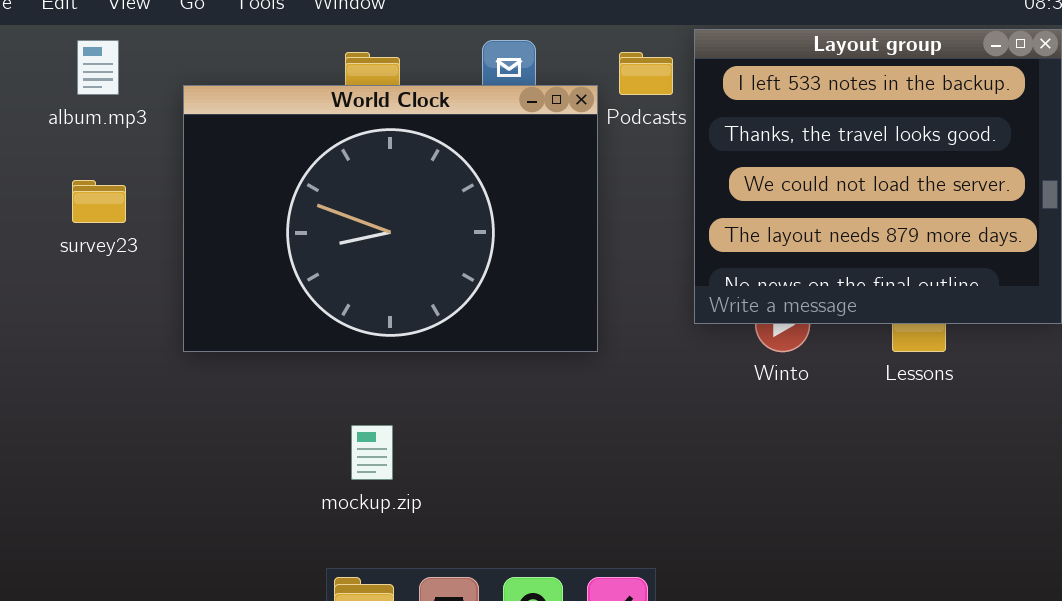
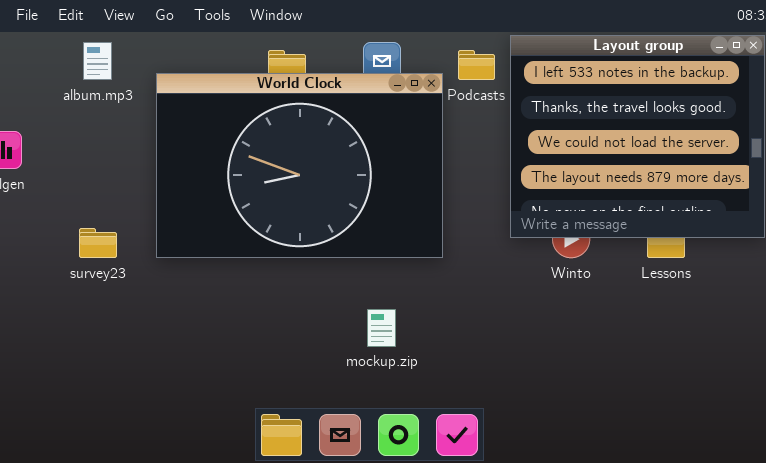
survey23: [72,180,126,223] -> [79,228,117,258], moved
mockup.zip: [351,425,393,480] -> [367,309,396,347], moved

